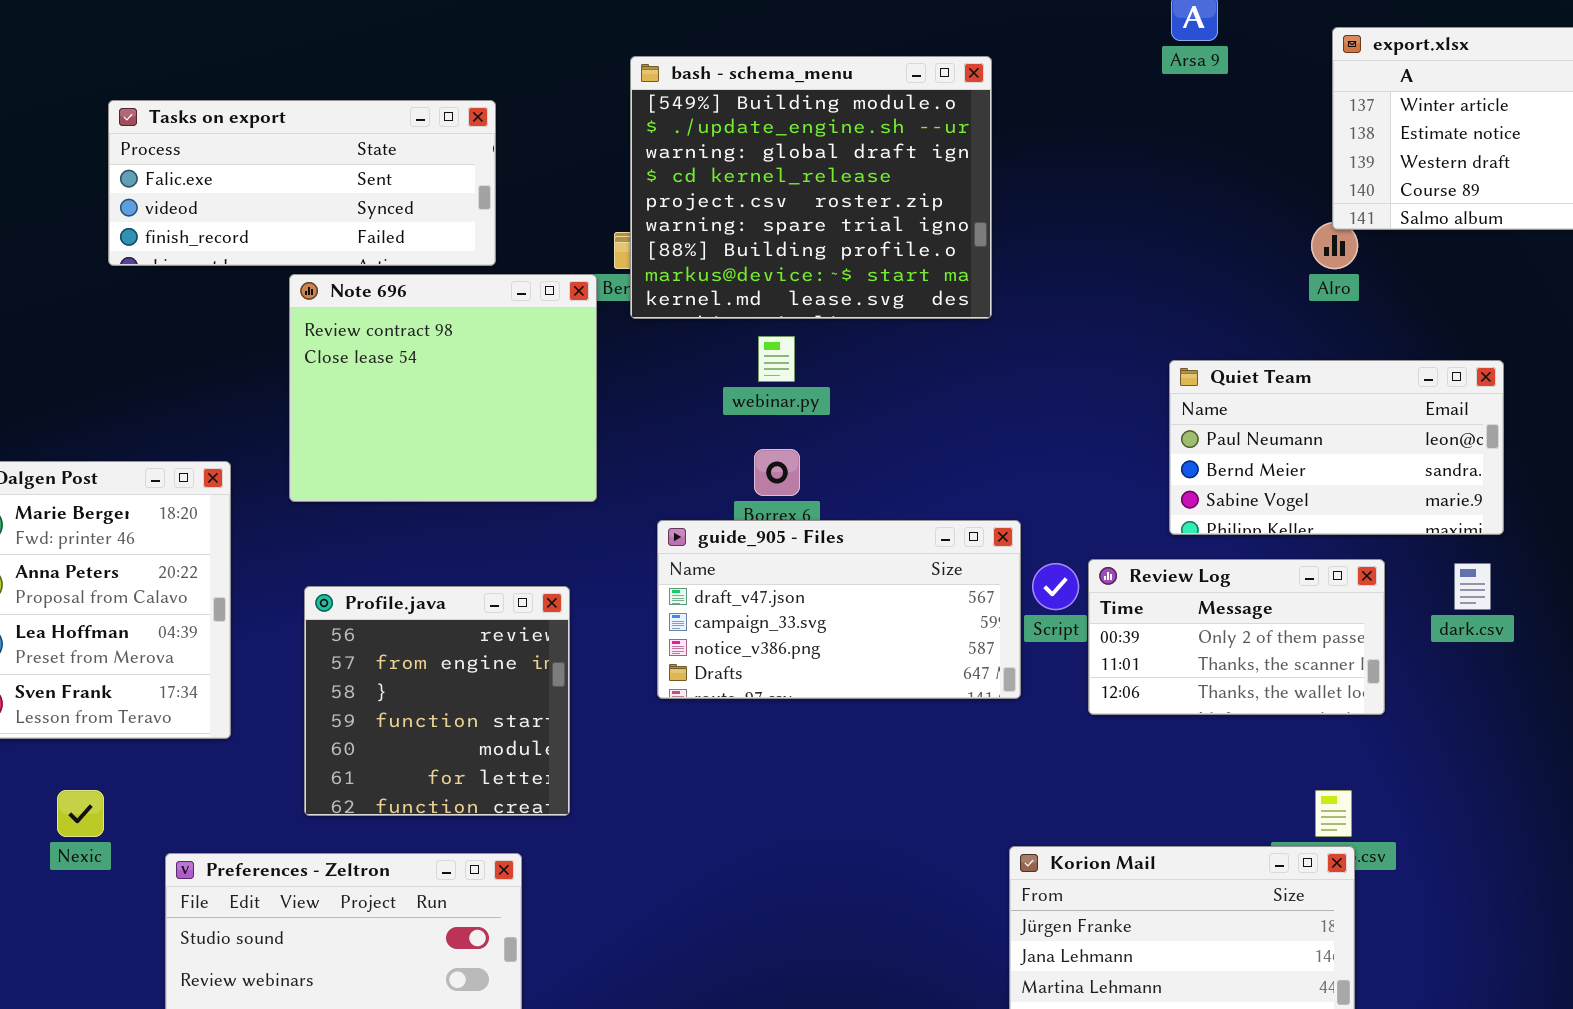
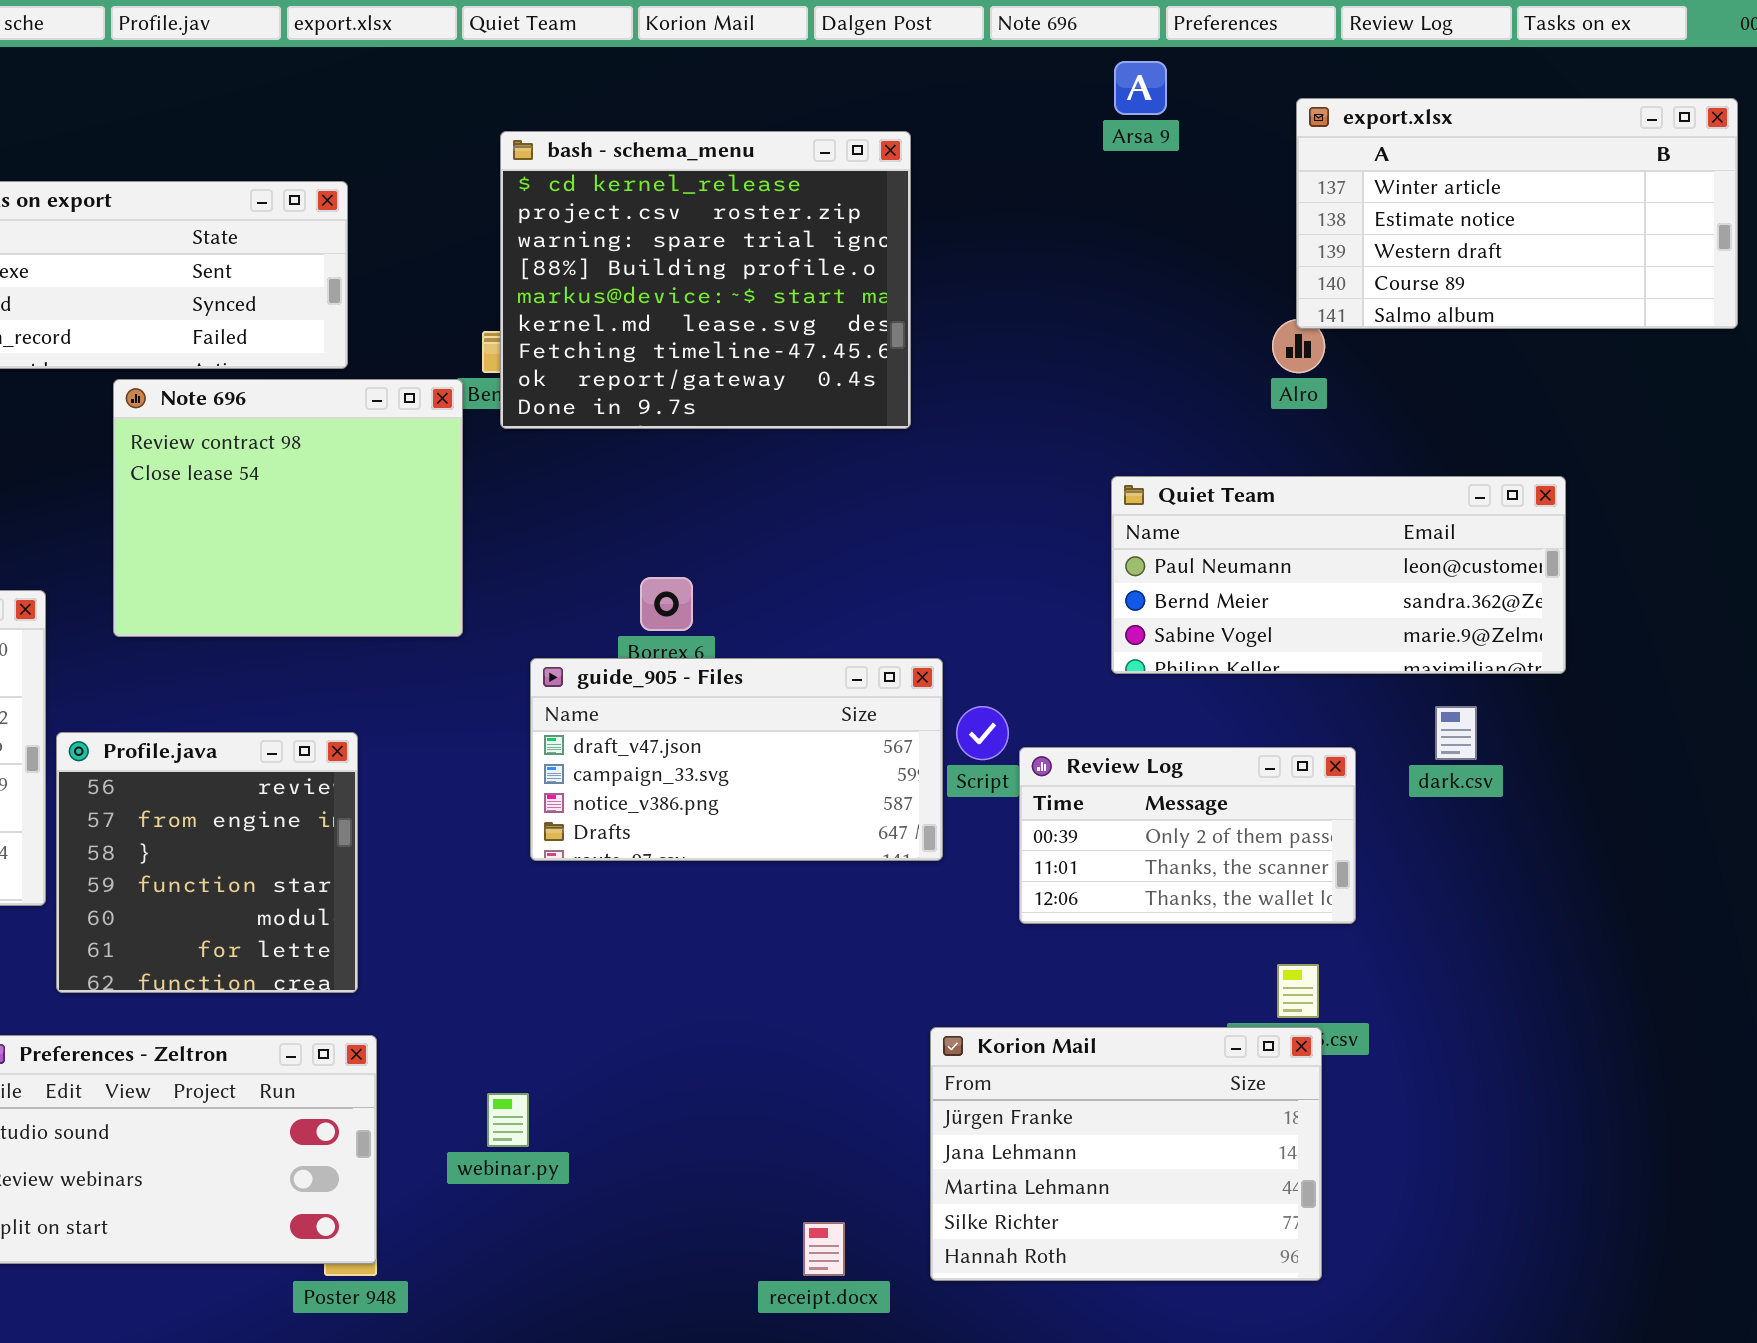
bash - schema_menu: [630,56,992,319] -> [500,131,911,429], scrolled down 3 rows
webinar.py: [758,336,795,382] -> [487,1093,529,1147], moved
Quiet Team: [1169,360,1504,535] -> [1111,476,1566,674], resized
Review Log: [1088,559,1385,715] -> [1019,747,1356,924], moved
Profile.java: [304,586,570,816] -> [56,732,358,993], moved

